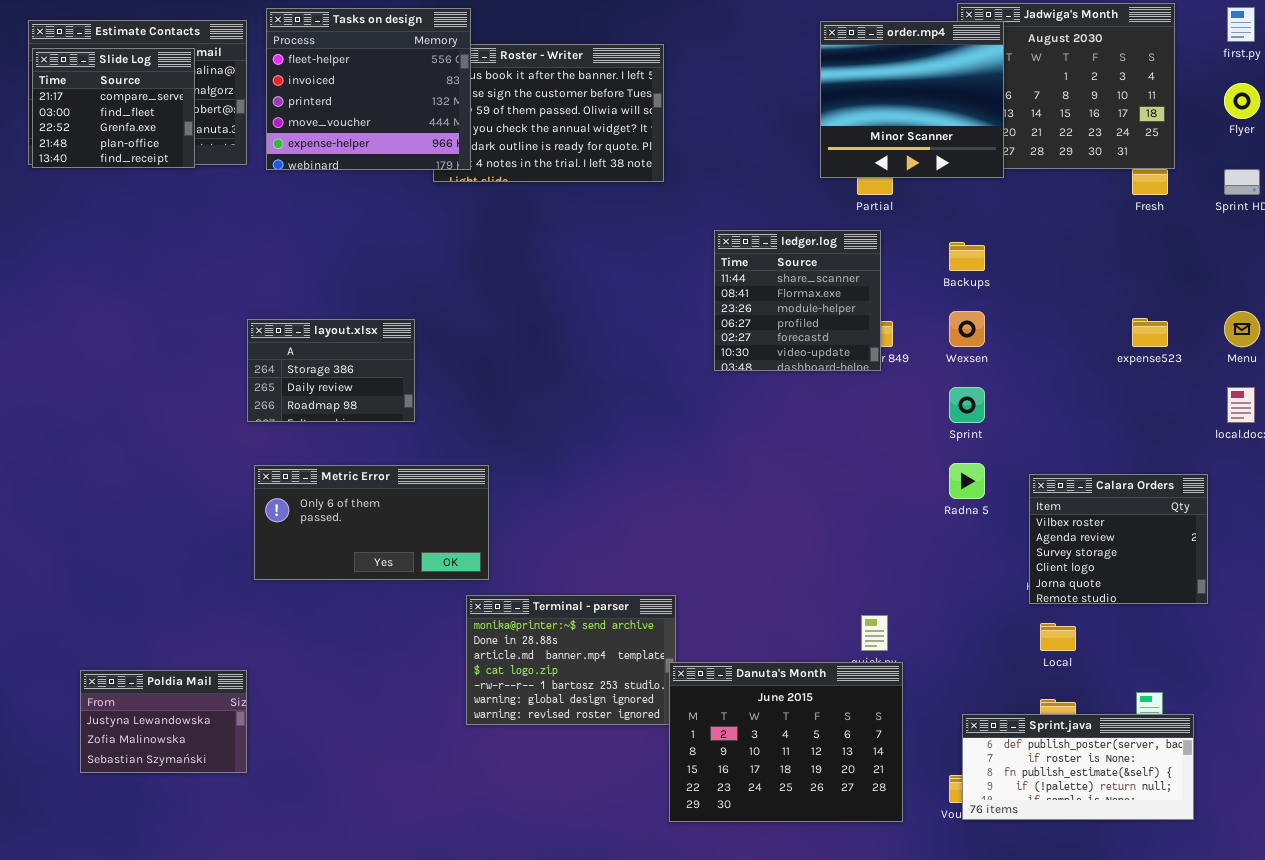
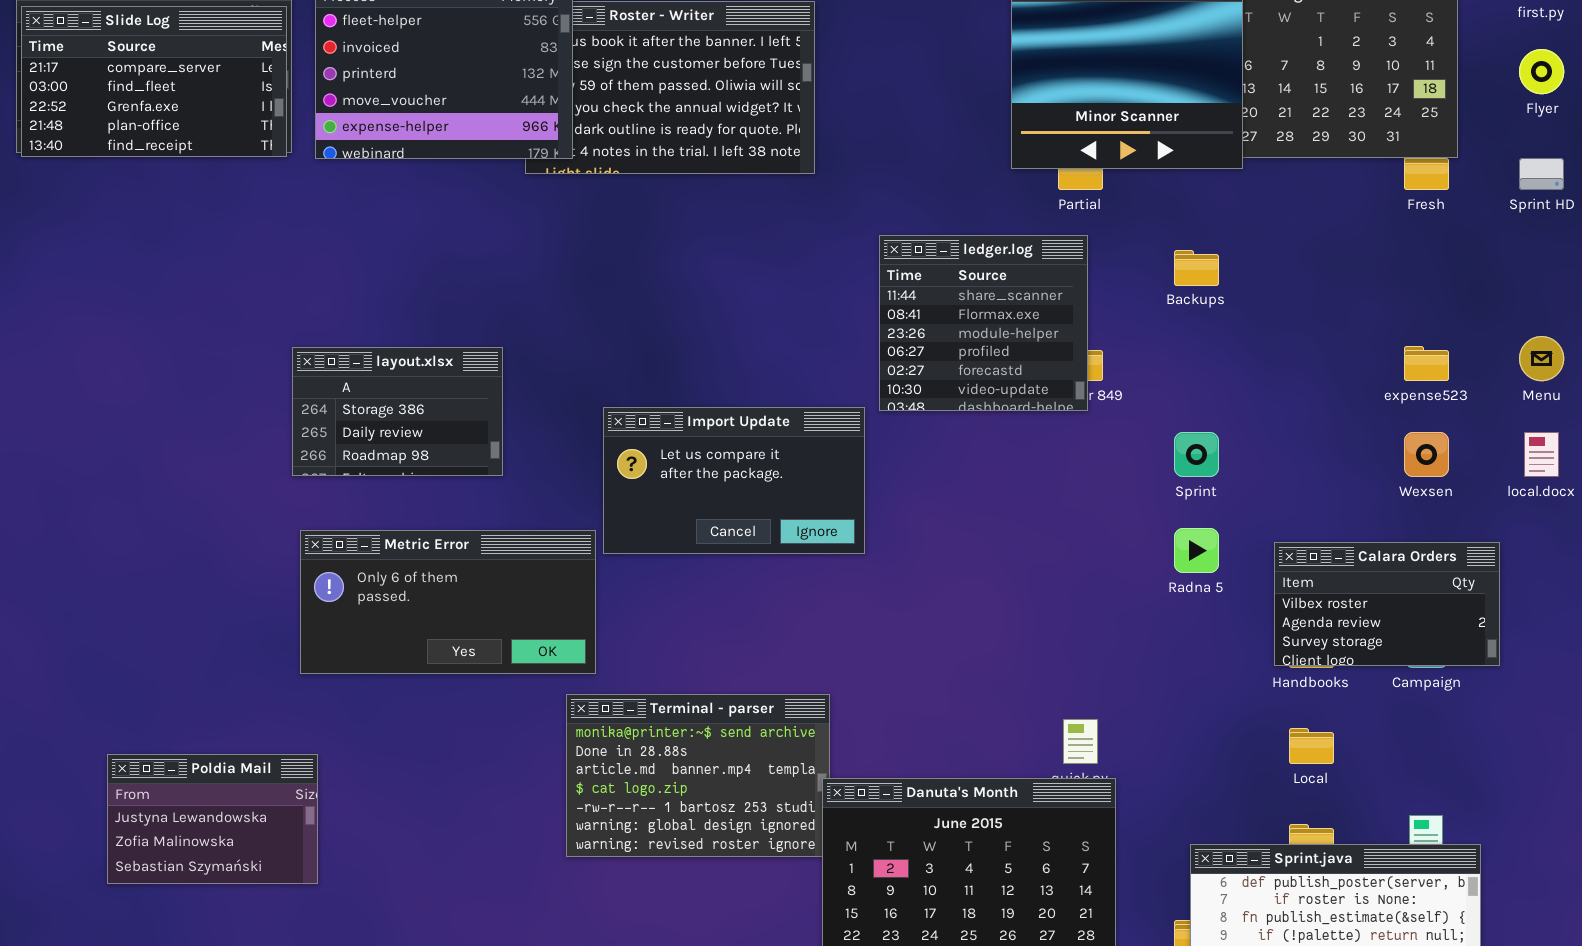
Slide Log: [32,48,195,168] -> [21,6,287,157], resized
Wexsen: [949,311,985,347] -> [1404,432,1449,477], moved
Import Update: none -> [603,407,865,554], opened
Calara Orders: [1029,474,1208,604] -> [1274,542,1500,666], resized
Poldia Mail: [80,670,247,773] -> [107,754,318,884], moved

